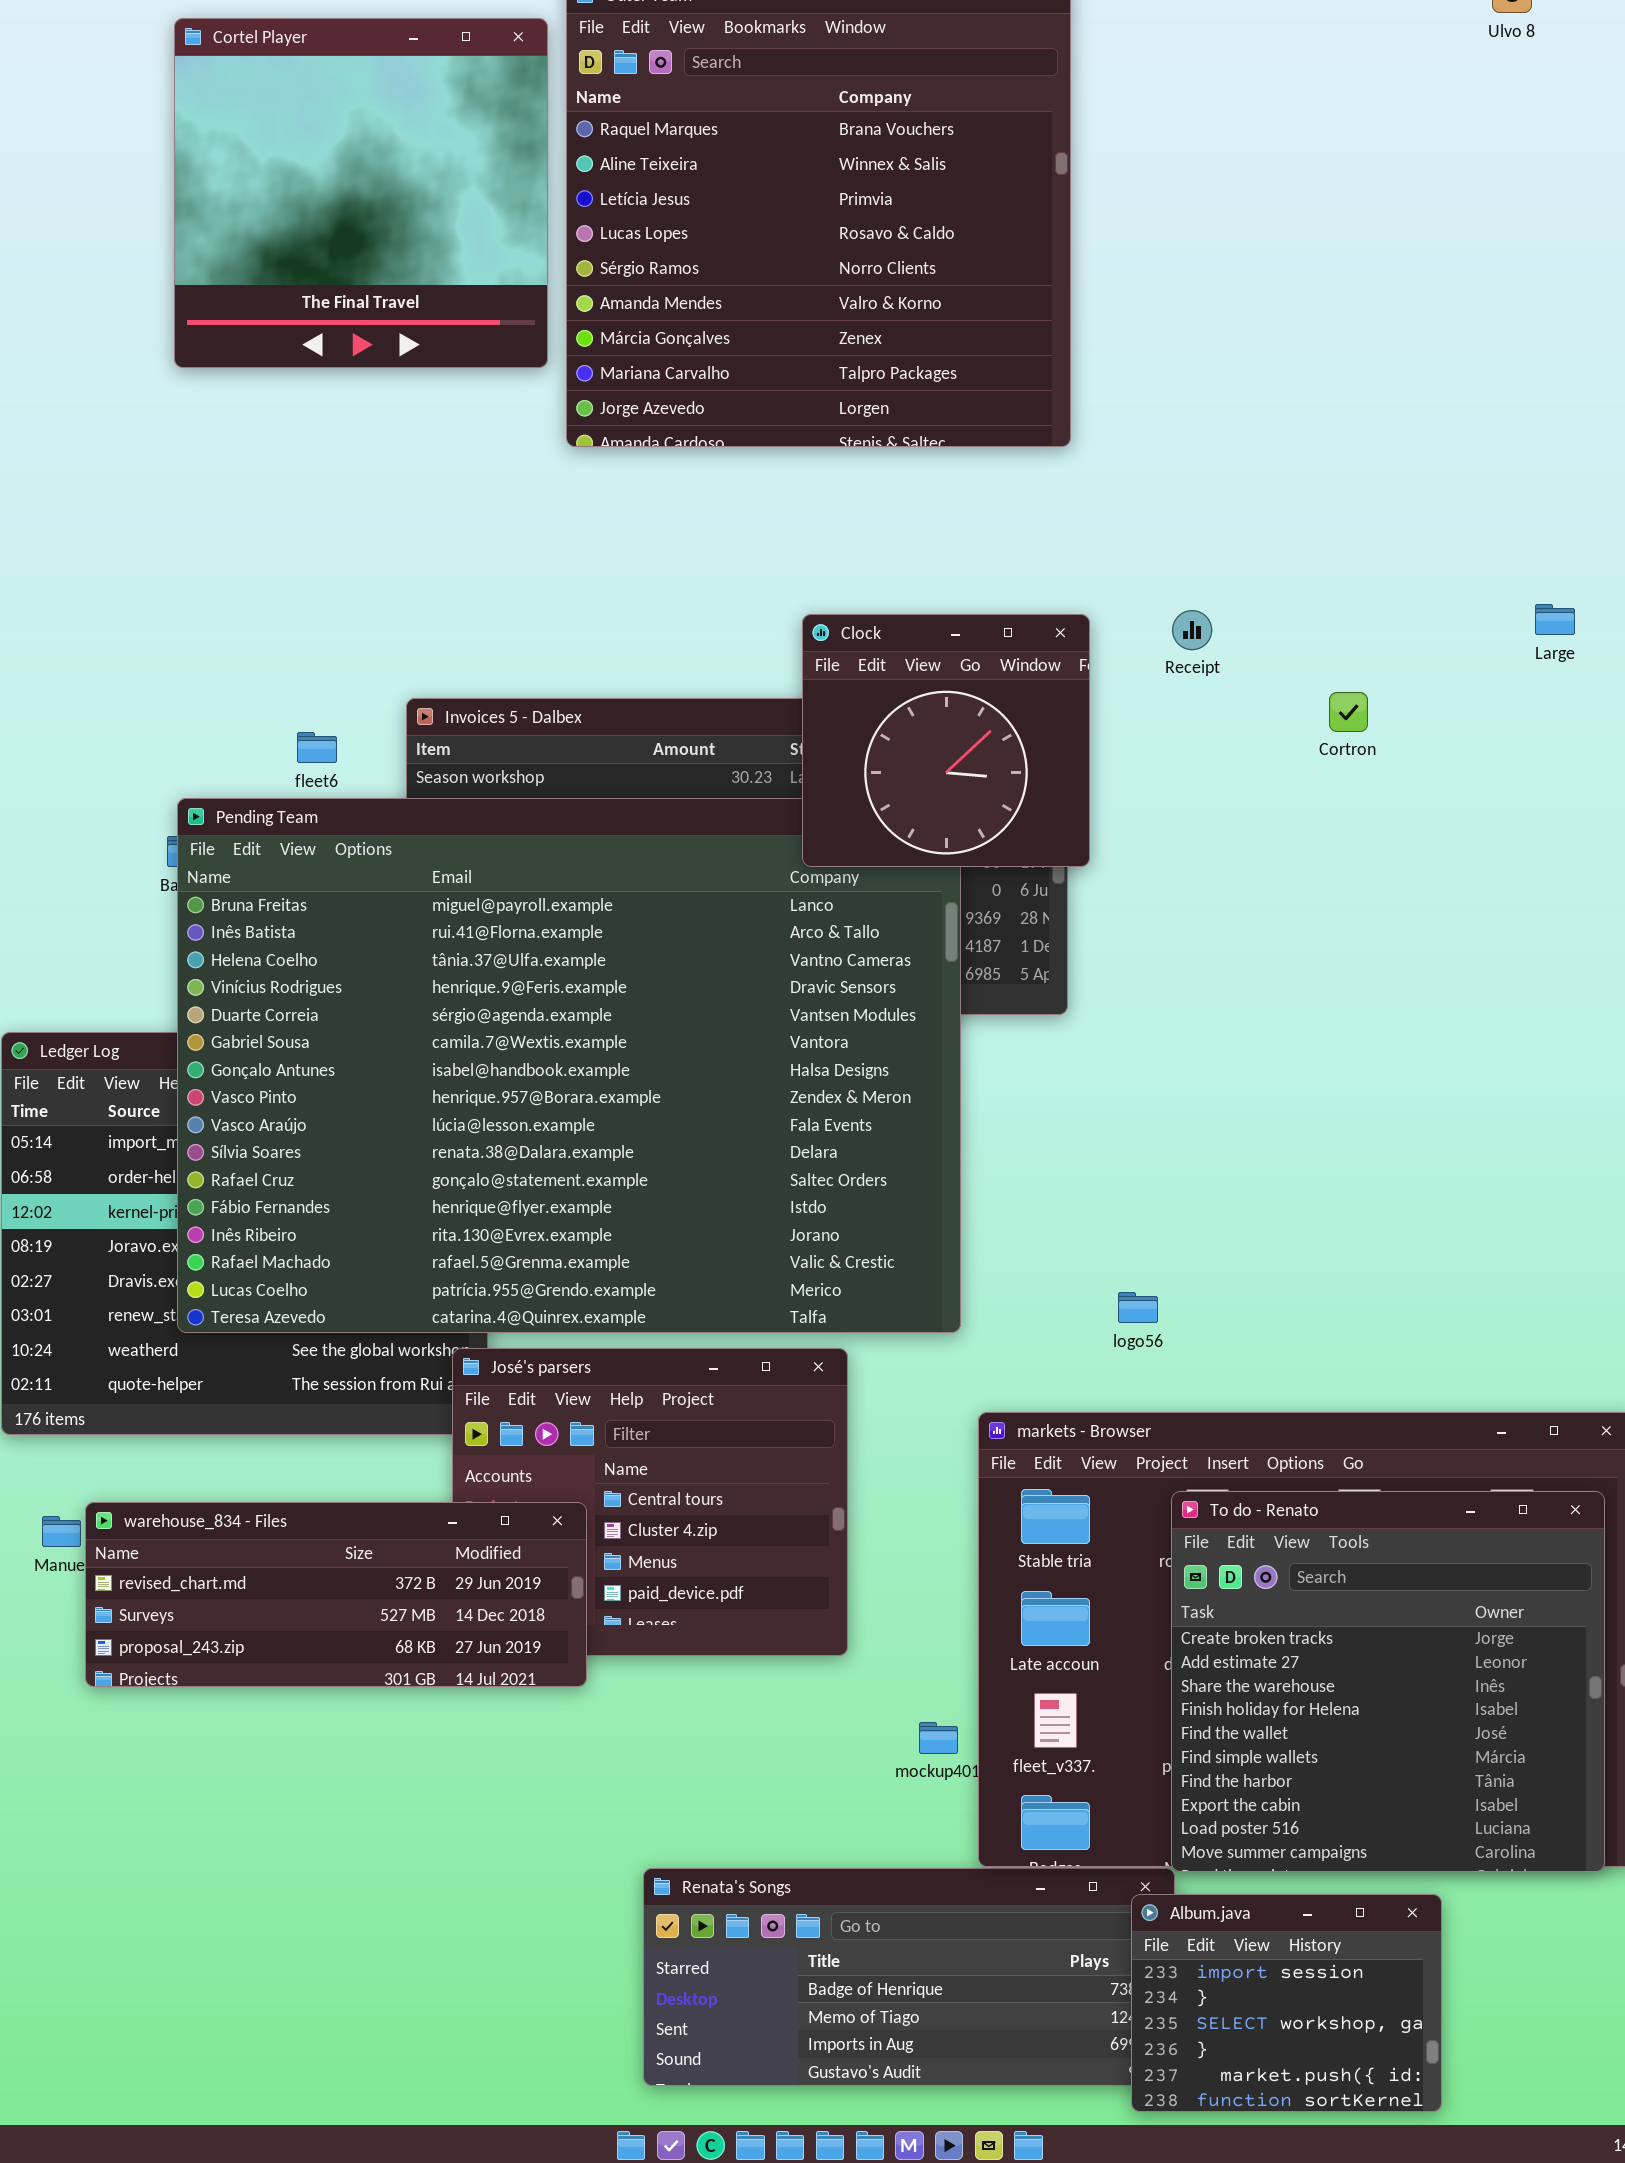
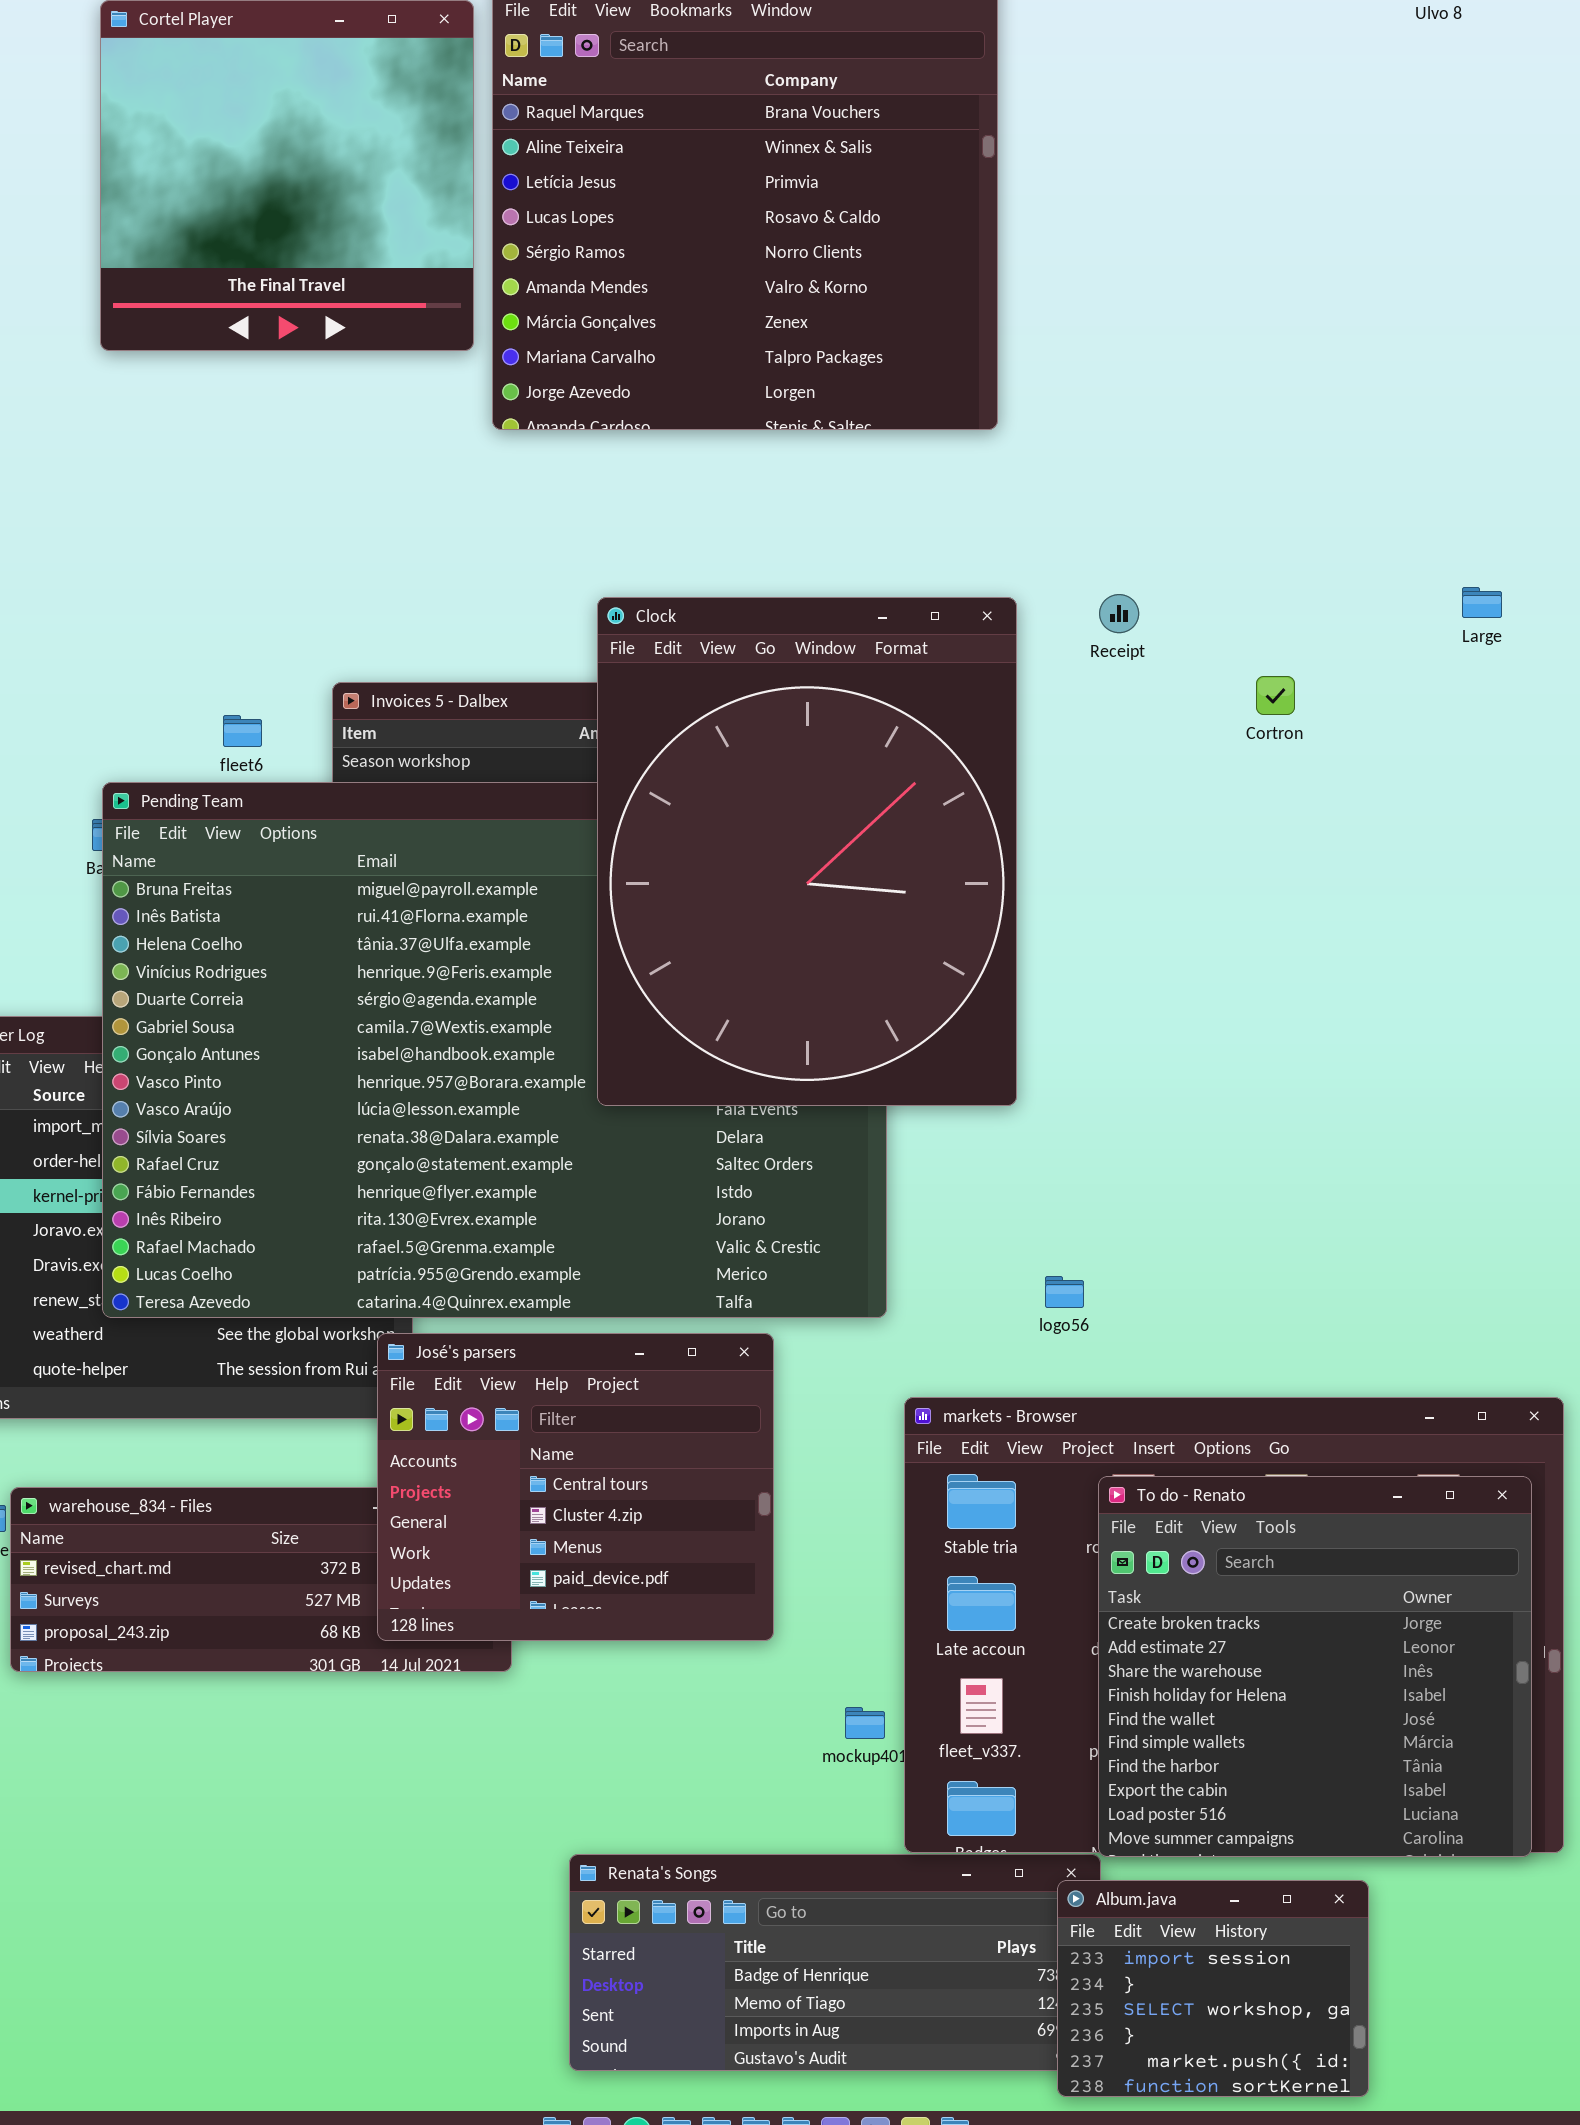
Clock: [802,614,1090,867] -> [597,597,1017,1106], resized
José's parsers: [452,1348,848,1656] -> [377,1333,774,1641], raised

